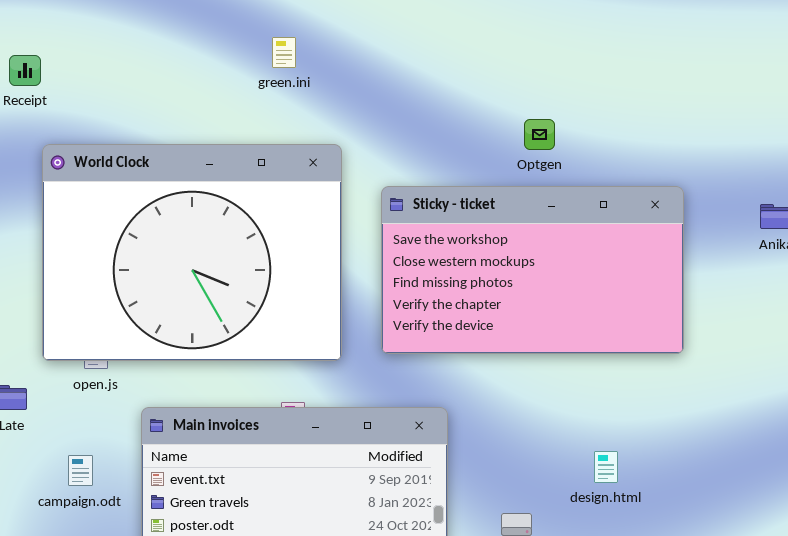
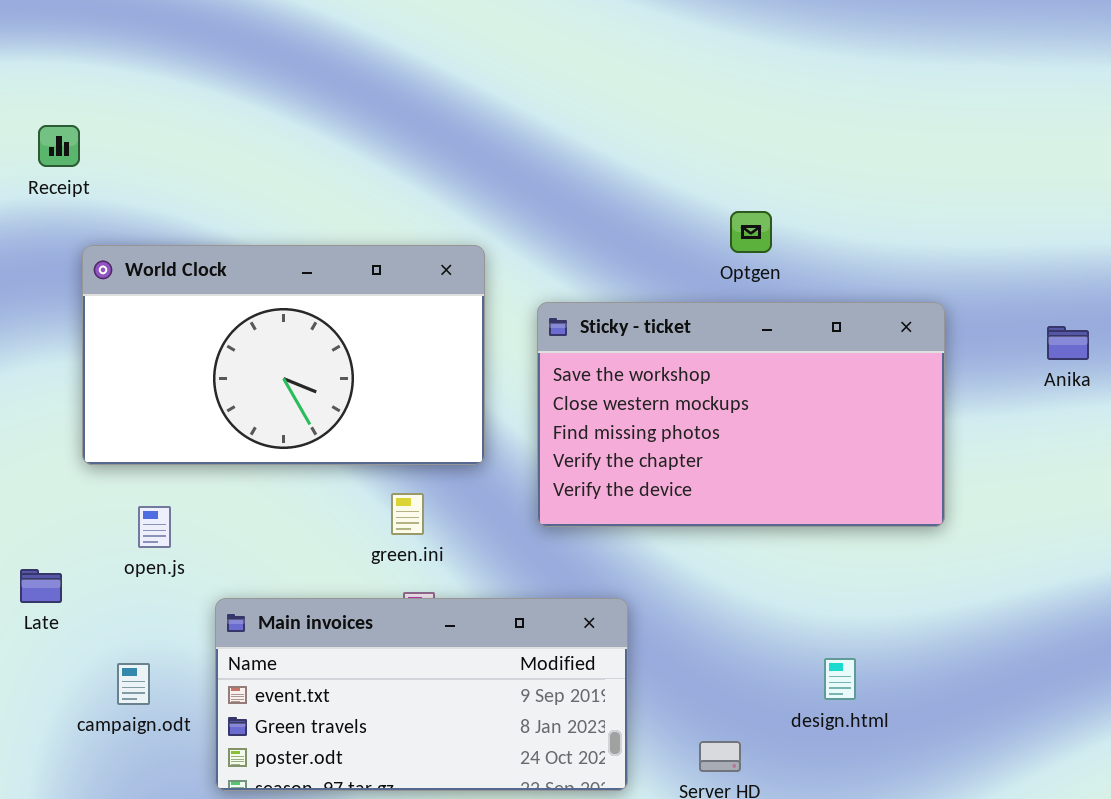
green.ini: [272,37,296,68] -> [391,493,424,535], moved
World Clock: [42,144,342,361] -> [82,245,485,465], resized

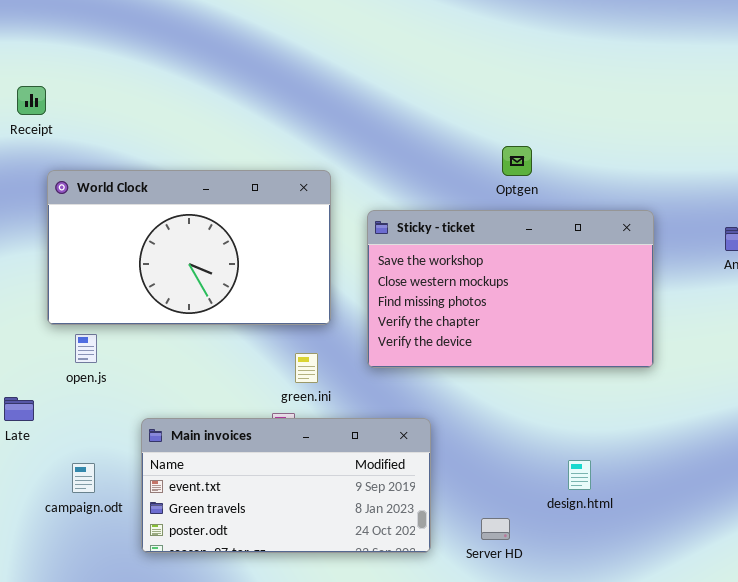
green.ini: [391,493,424,535] -> [295,353,318,383], moved
open.js: [138,506,171,548] -> [75,334,97,363], moved

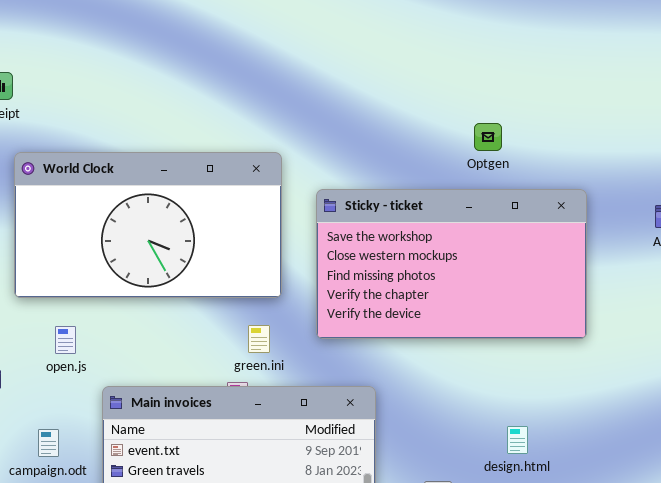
Optgen: [502,146,532,176] -> [474,123,502,151], moved
open.js: [75,334,97,363] -> [55,326,76,354], moved

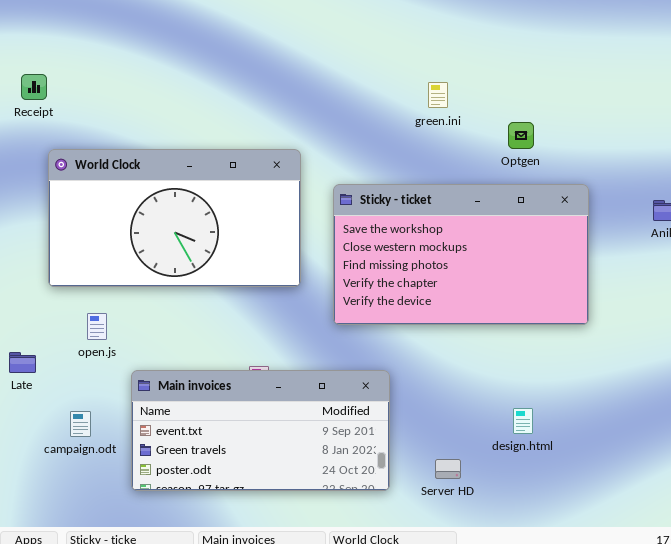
Optgen: [474,123,502,151] -> [508,122,534,149], moved
green.ini: [248,325,270,353] -> [428,82,448,108], moved

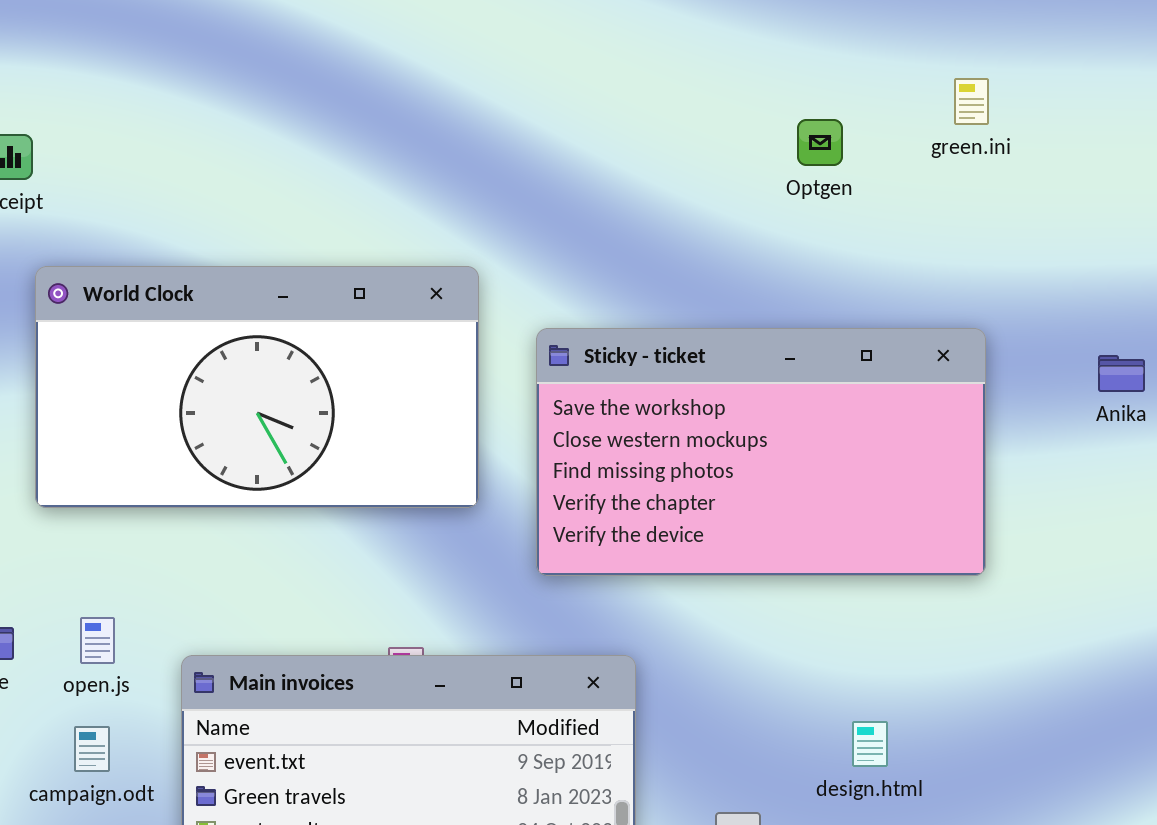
green.ini: [428,82,448,108] -> [954,78,989,125], moved
Optgen: [508,122,534,149] -> [797,119,843,166], moved
open.js: [87,313,107,340] -> [80,617,115,664], moved

